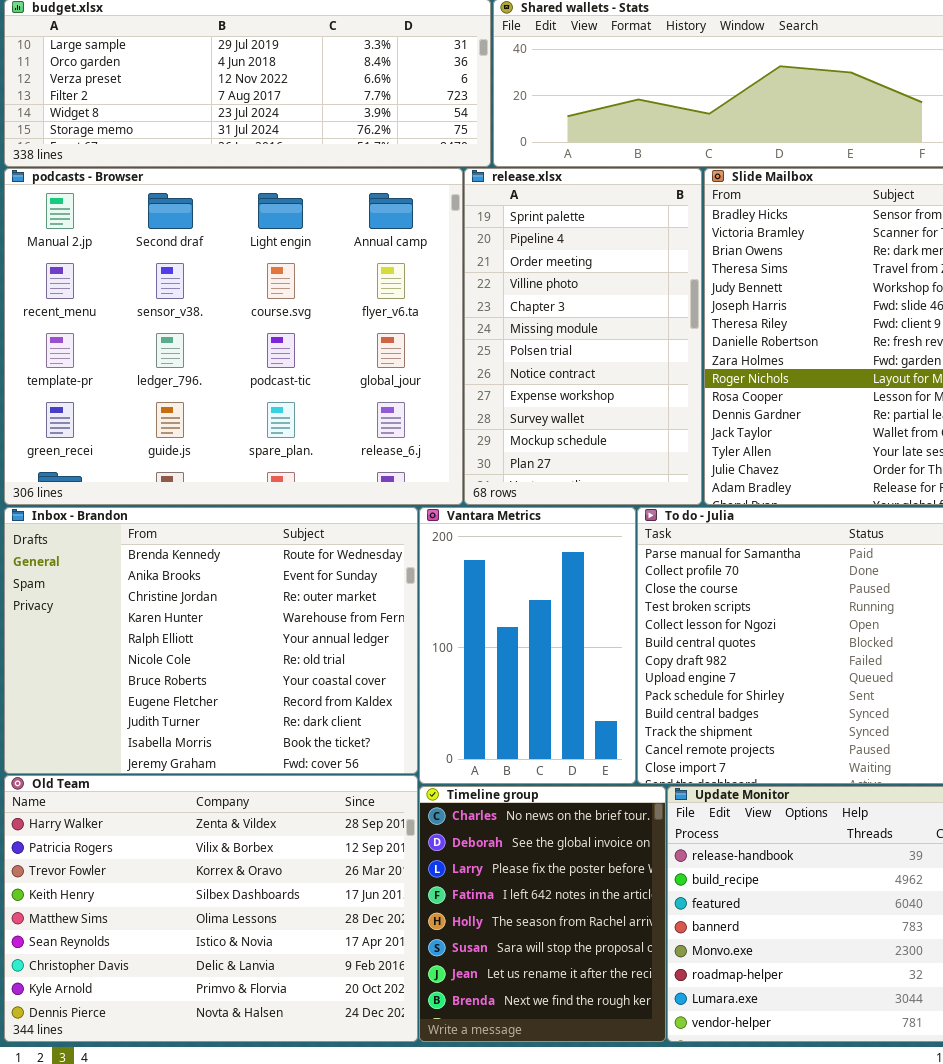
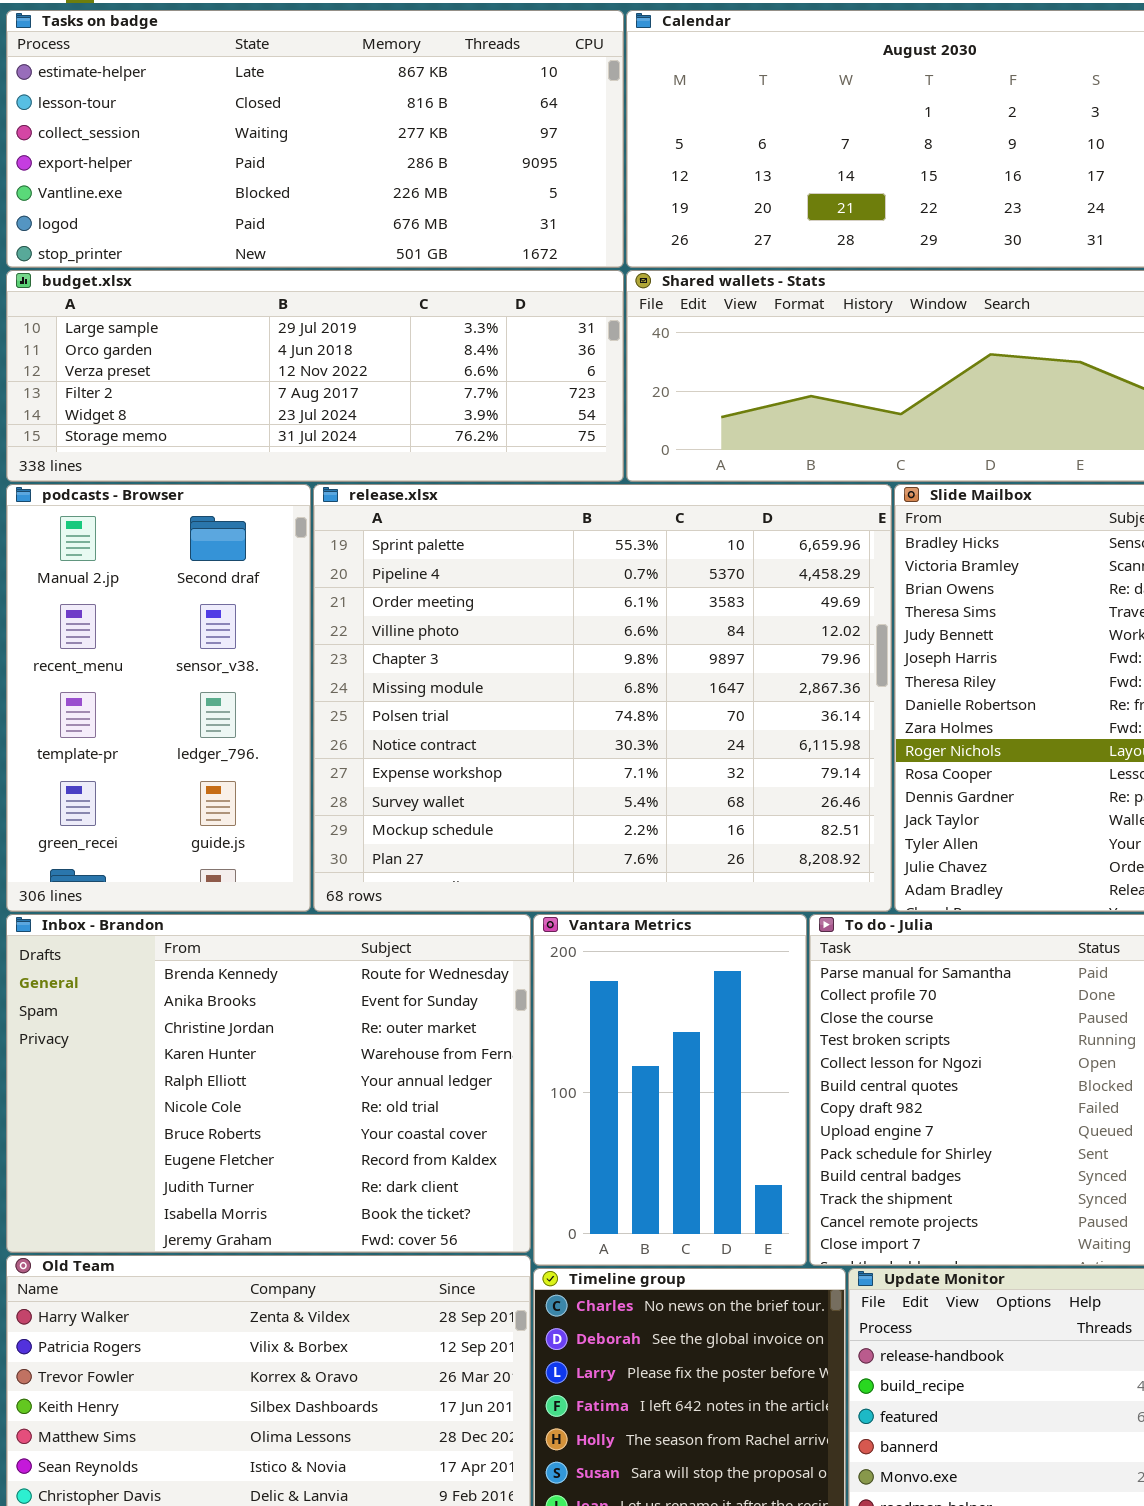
podcasts - Browser: [4,168,463,505] -> [6,484,311,912], resized
release.xlsx: [464,168,702,505] -> [313,484,892,912], resized

